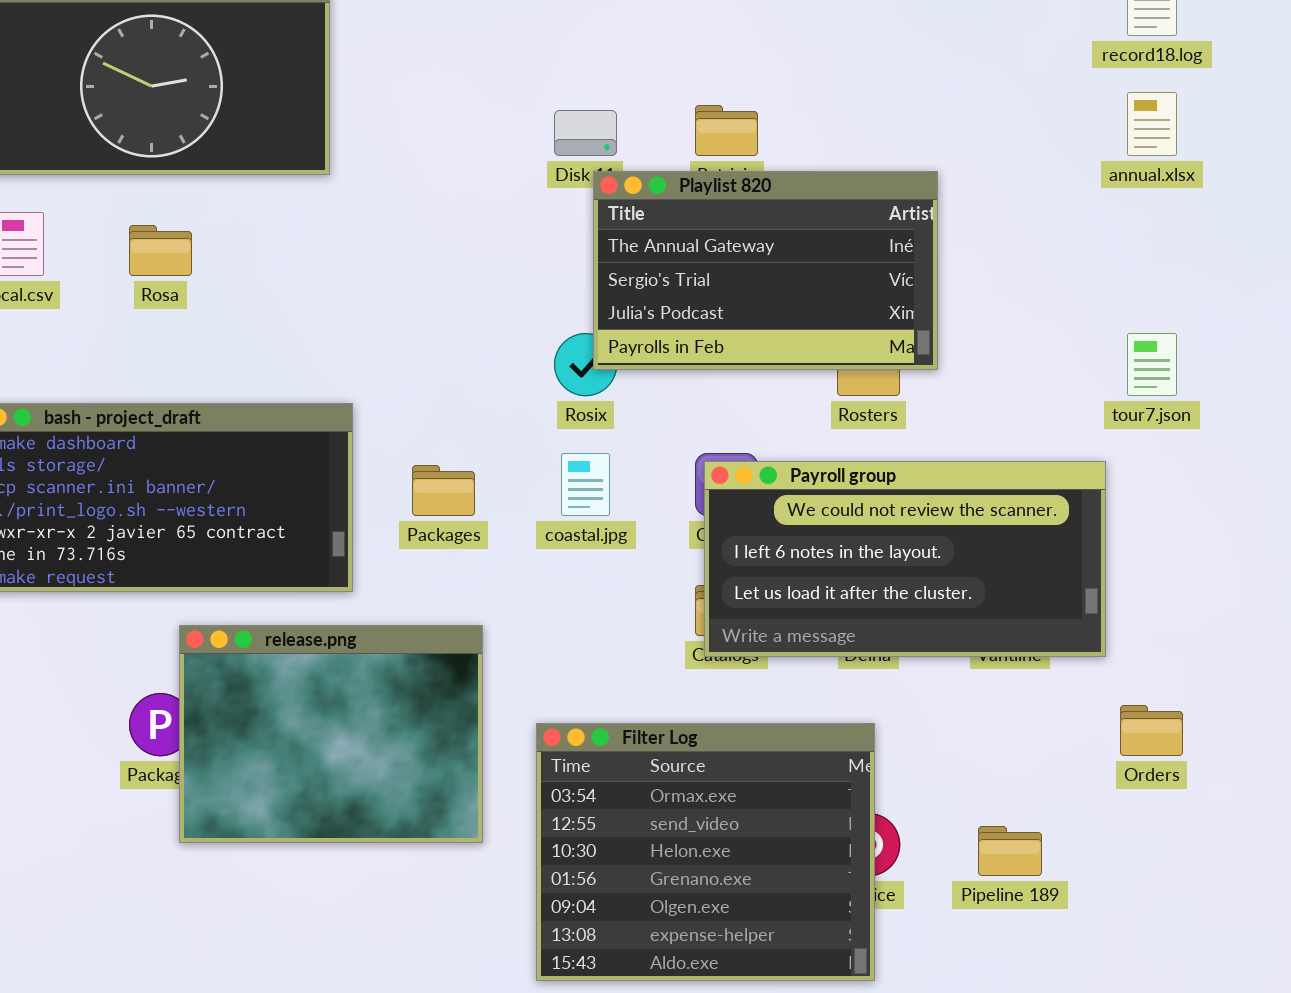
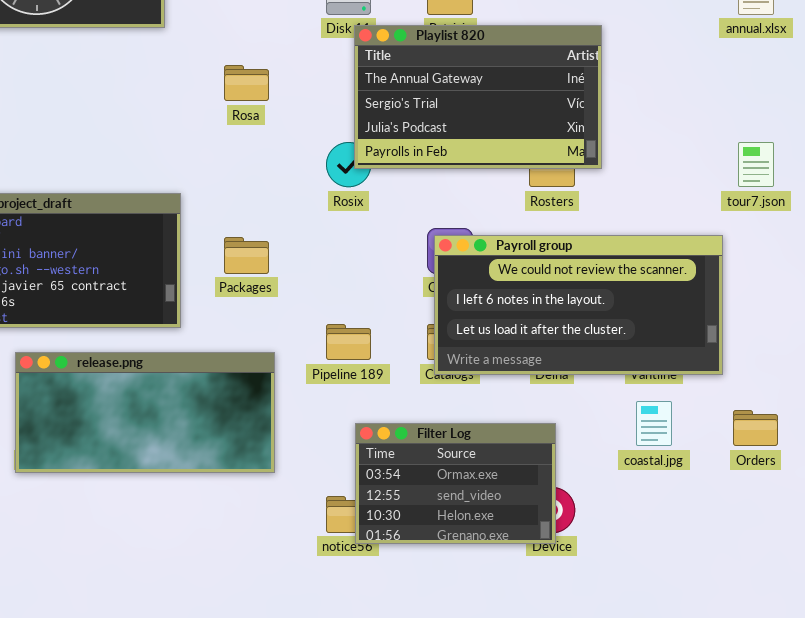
Rosa: [129,225,192,276] -> [224,65,269,101], moved
coastal.jpg: [561,453,610,516] -> [636,401,672,446], moved
release.png: [179,625,483,843] -> [15,352,275,473], resized
Filter Log: [536,723,875,981] -> [355,423,556,544], resized
Pipeline 189: [978,826,1042,876] -> [326,324,371,360], moved

